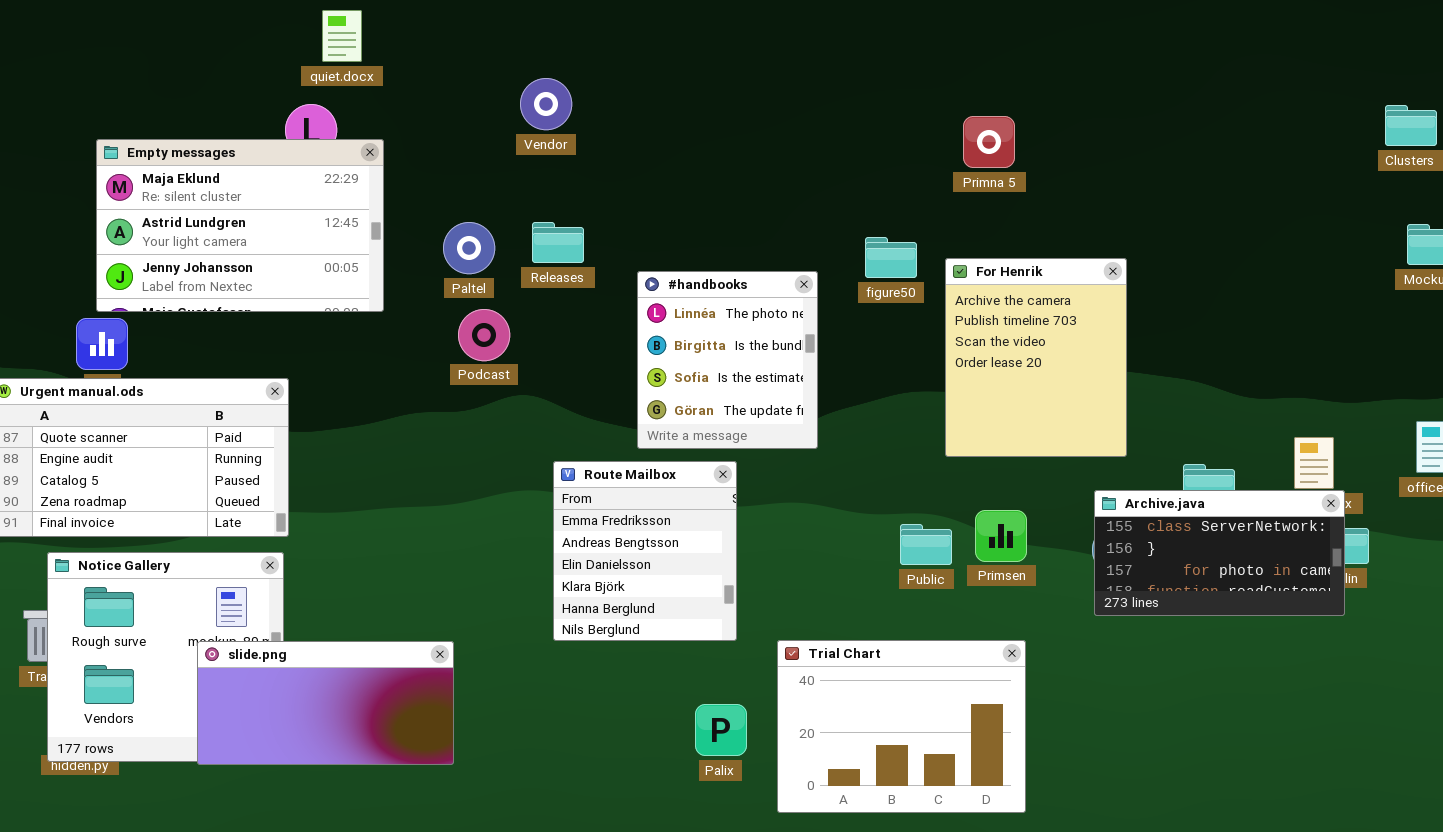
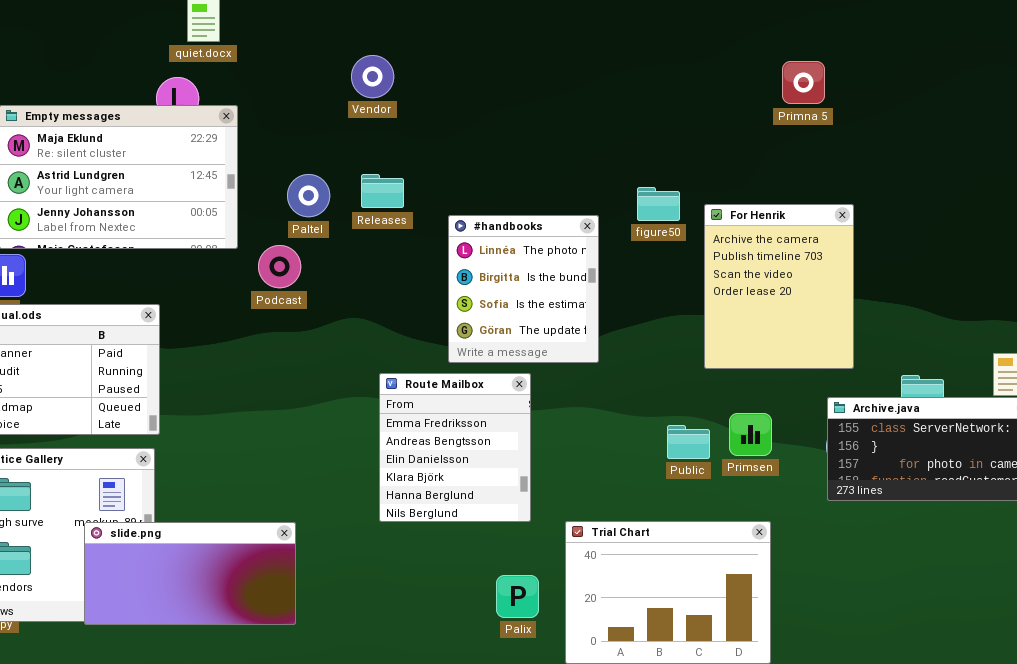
Primna 5: [963,116,1015,168] -> [782,61,825,104], moved
Podcast: [458,309,510,361] -> [258,245,301,288], moved

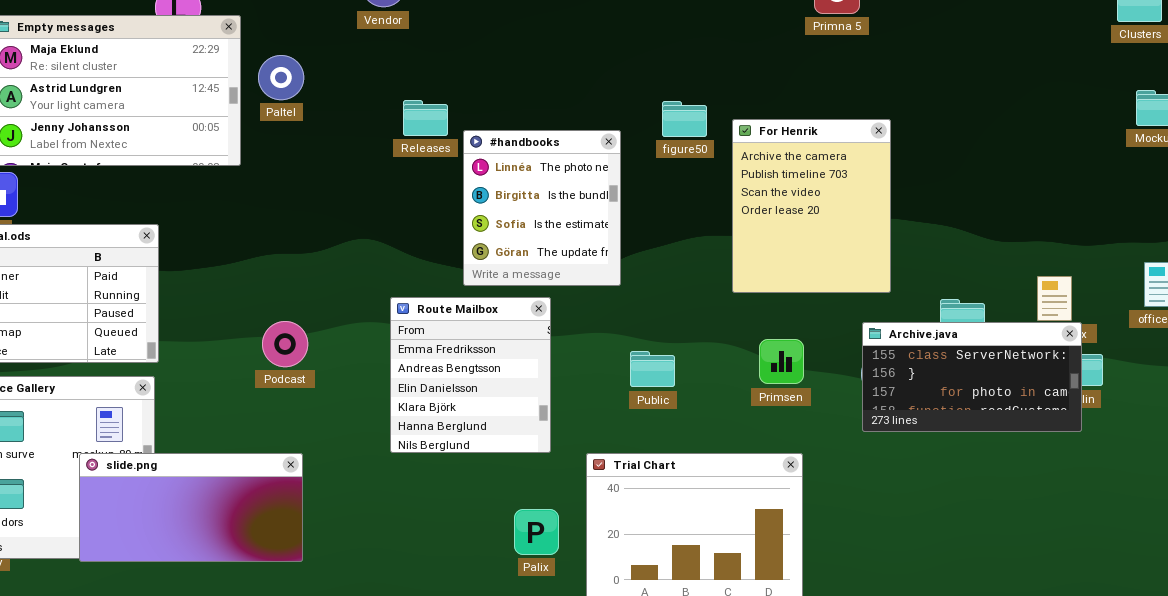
Paltel: [287,174,330,217] -> [258,55,304,100], moved
Releases: [361,174,404,208] -> [403,100,448,136], moved
Podcast: [258,245,301,288] -> [262,321,308,367], moved
Public: [667,425,710,459] -> [630,351,675,387], moved

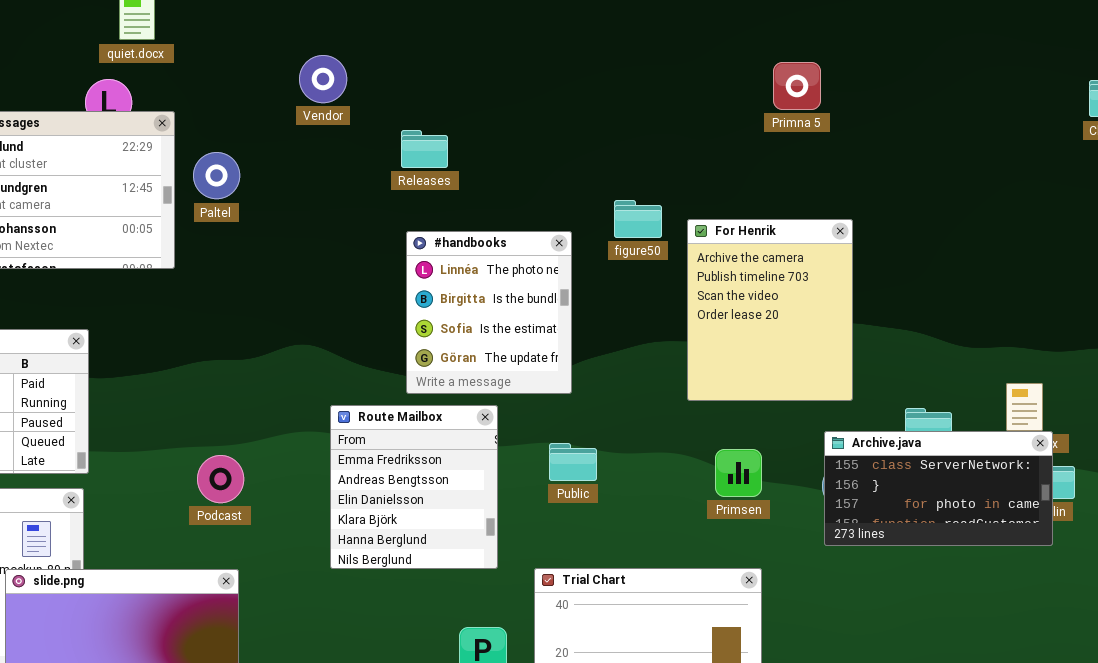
Releases: [403,100,448,136] -> [401,130,448,168], moved
Podcast: [262,321,308,367] -> [197,455,244,503], moved
Public: [630,351,675,387] -> [549,443,597,481], moved

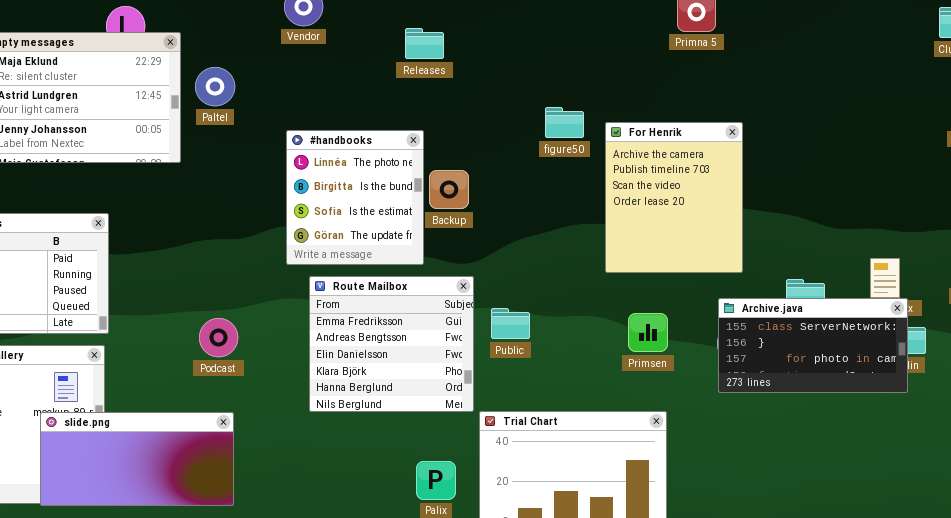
Releases: [401,130,448,168] -> [405,28,444,59], moved
#handbooks: [406,231,572,394] -> [286,130,424,265], moved
Route Mailbox: [330,405,498,569] -> [309,276,474,412], resized

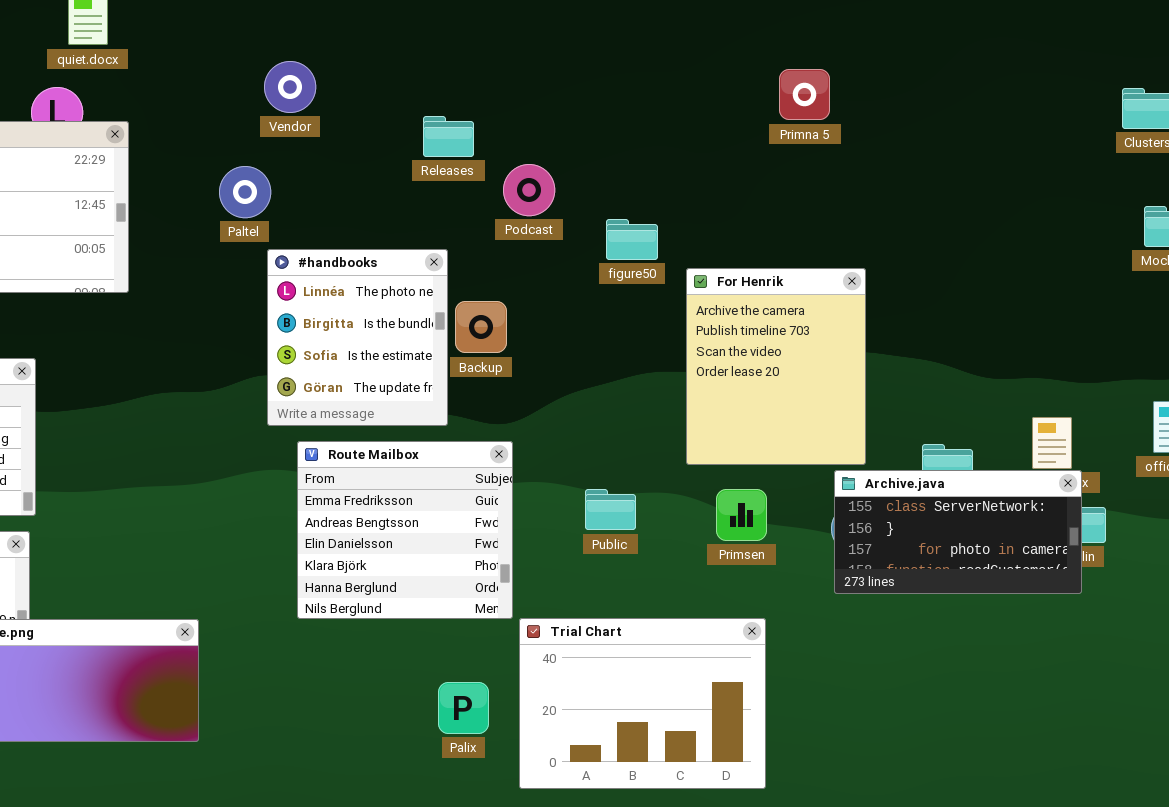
Paltel: [195,67,235,106] -> [219,166,271,218], moved
For Henrik: [605,122,743,273] -> [686,268,866,465], moved
Public: [491,308,530,339] -> [585,489,636,530], moved
Podcast: [199,318,238,357] -> [503,164,555,216], moved

